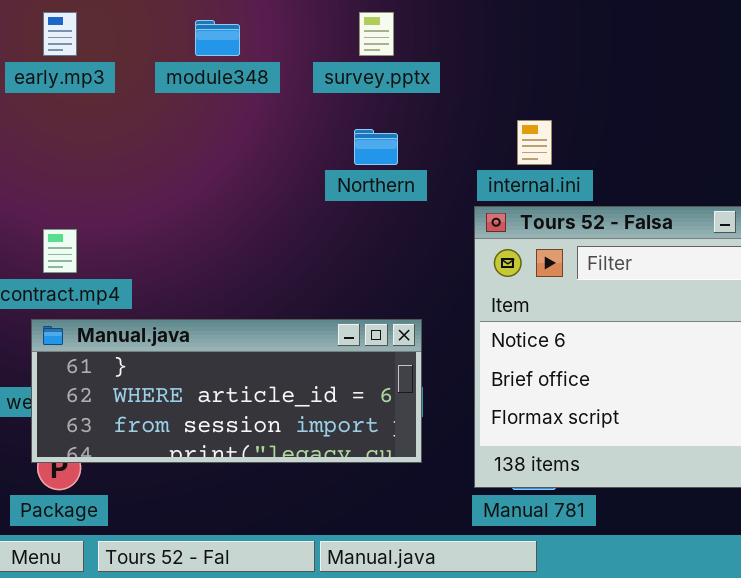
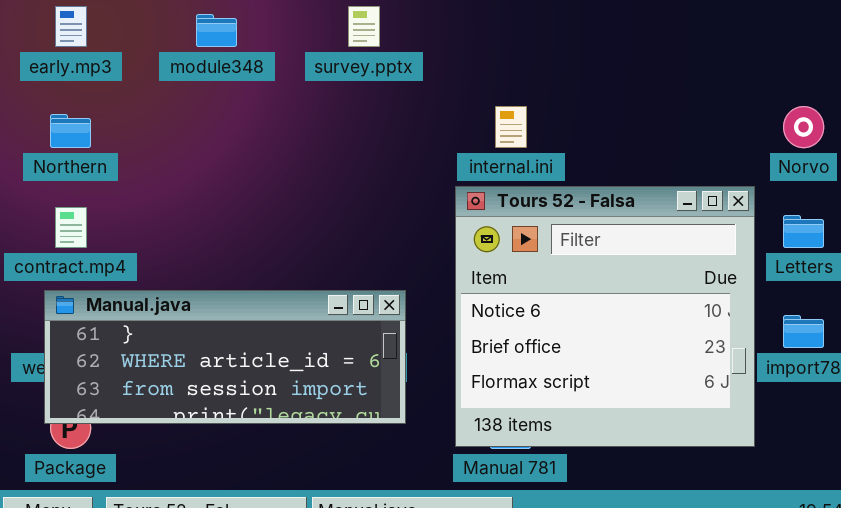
Northern: [354,129,398,165] -> [50,114,91,148], moved

